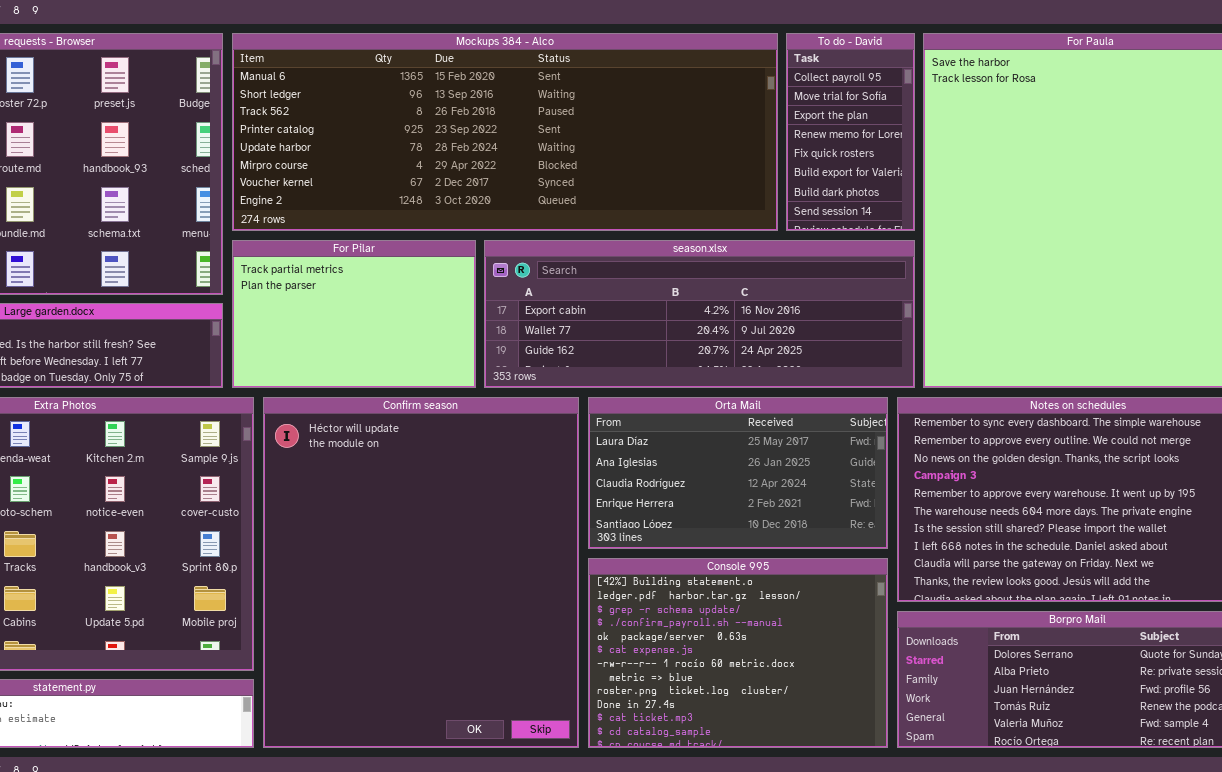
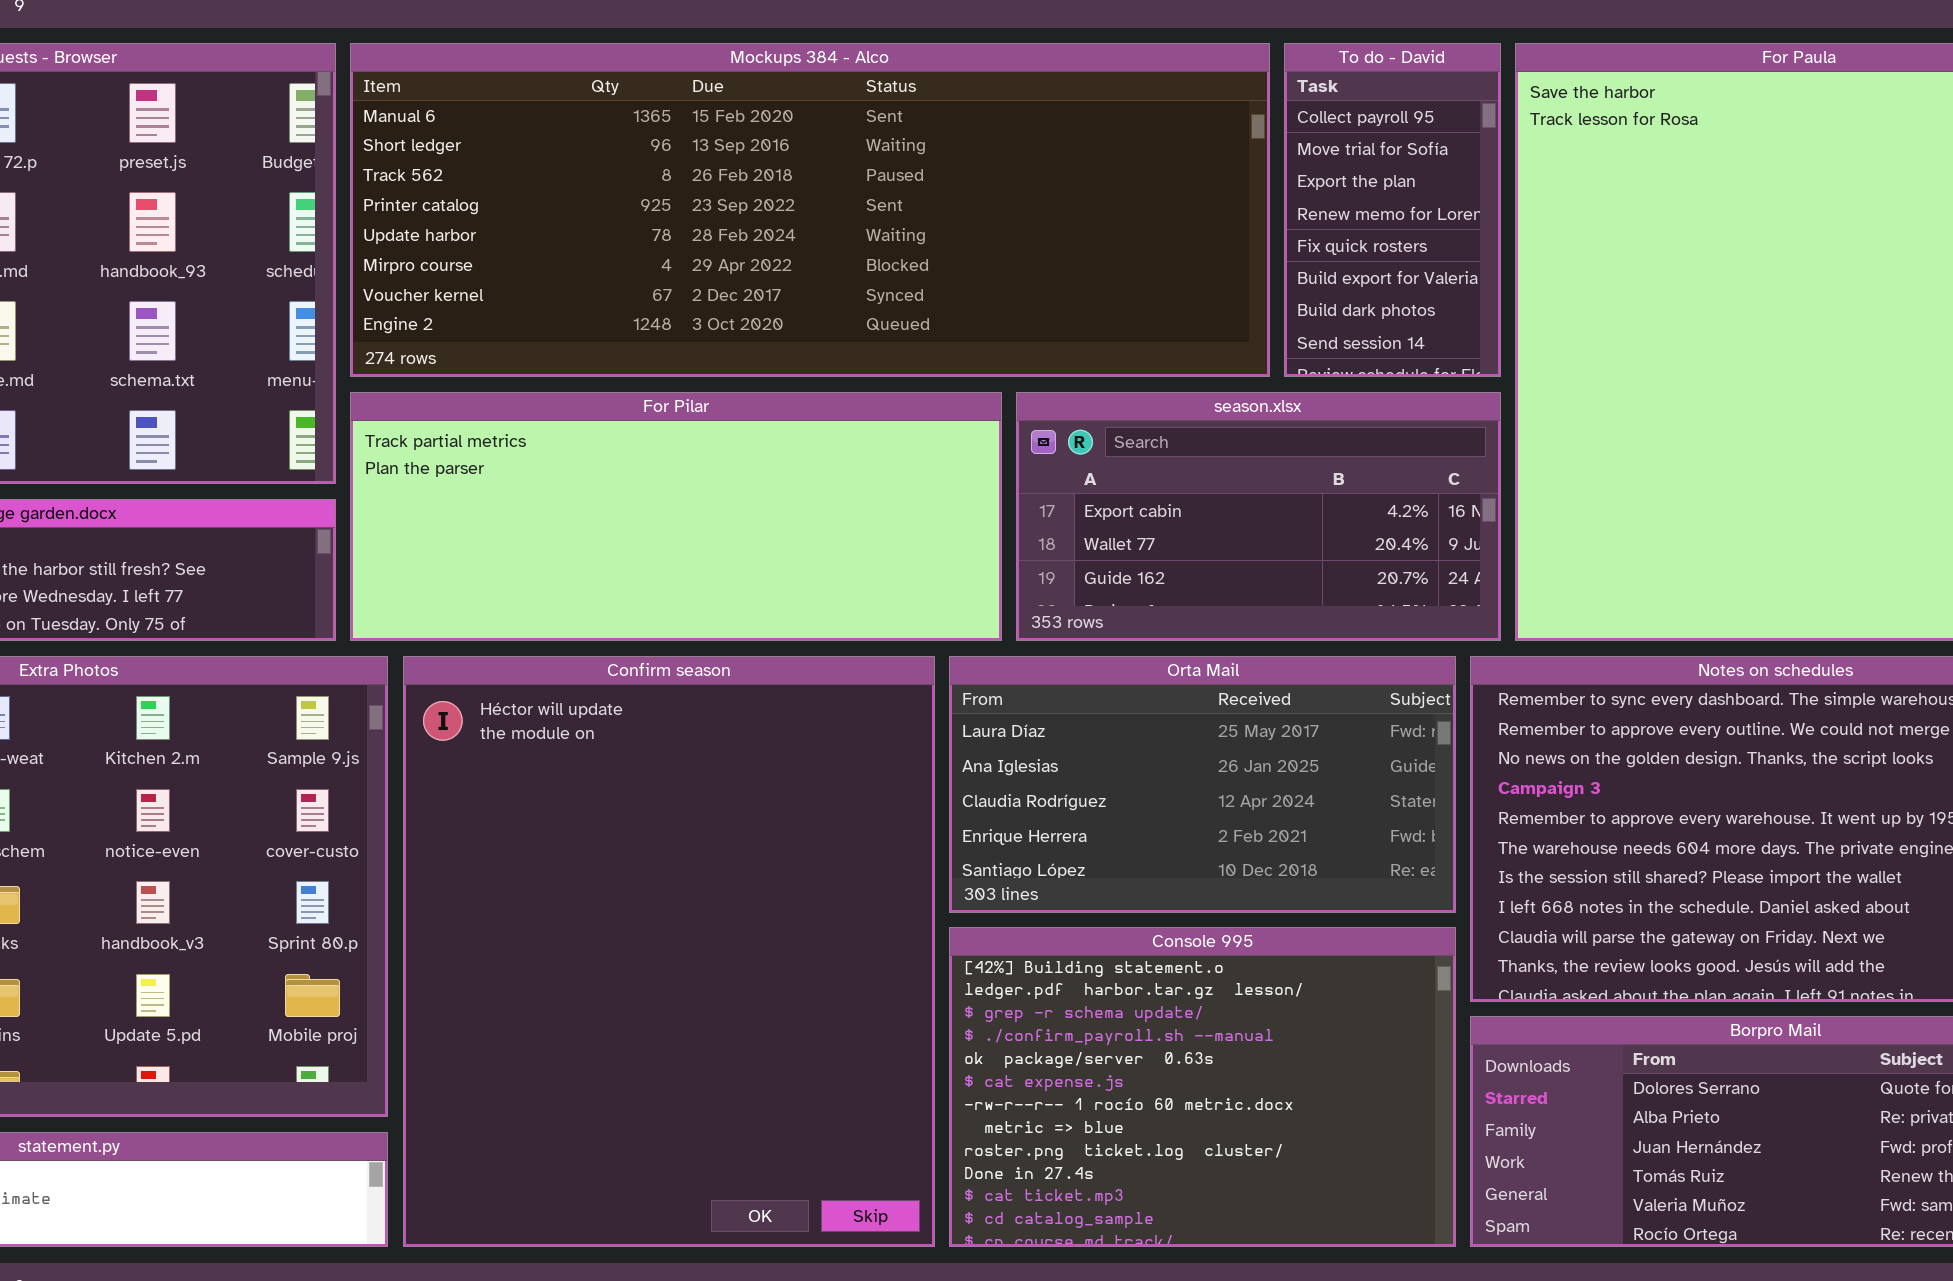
For Pilar: [232,240,476,388] -> [350,392,1002,641], resized
season.xlsx: [484,240,915,388] -> [1016,392,1501,641], resized

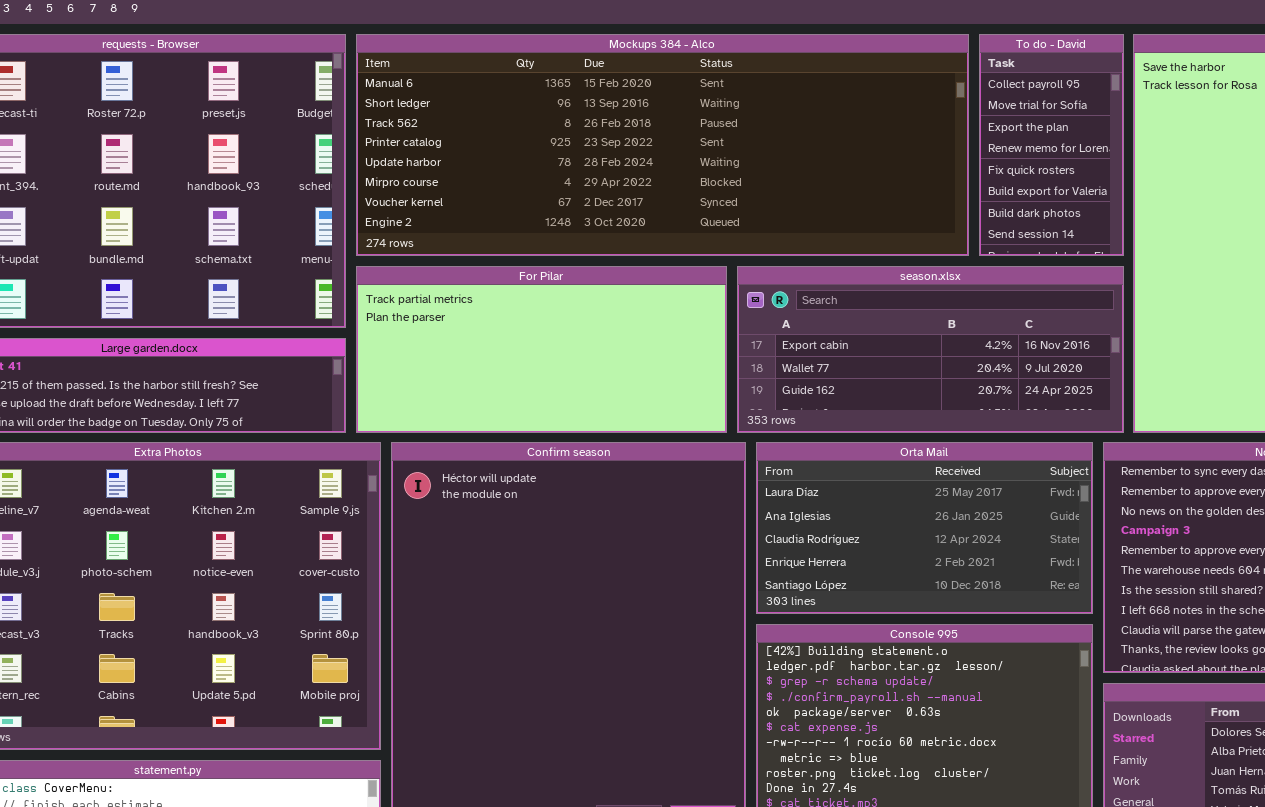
For Pilar: [350,392,1002,641] -> [356,266,727,433], resized
season.xlsx: [1016,392,1501,641] -> [737,266,1124,433], resized

